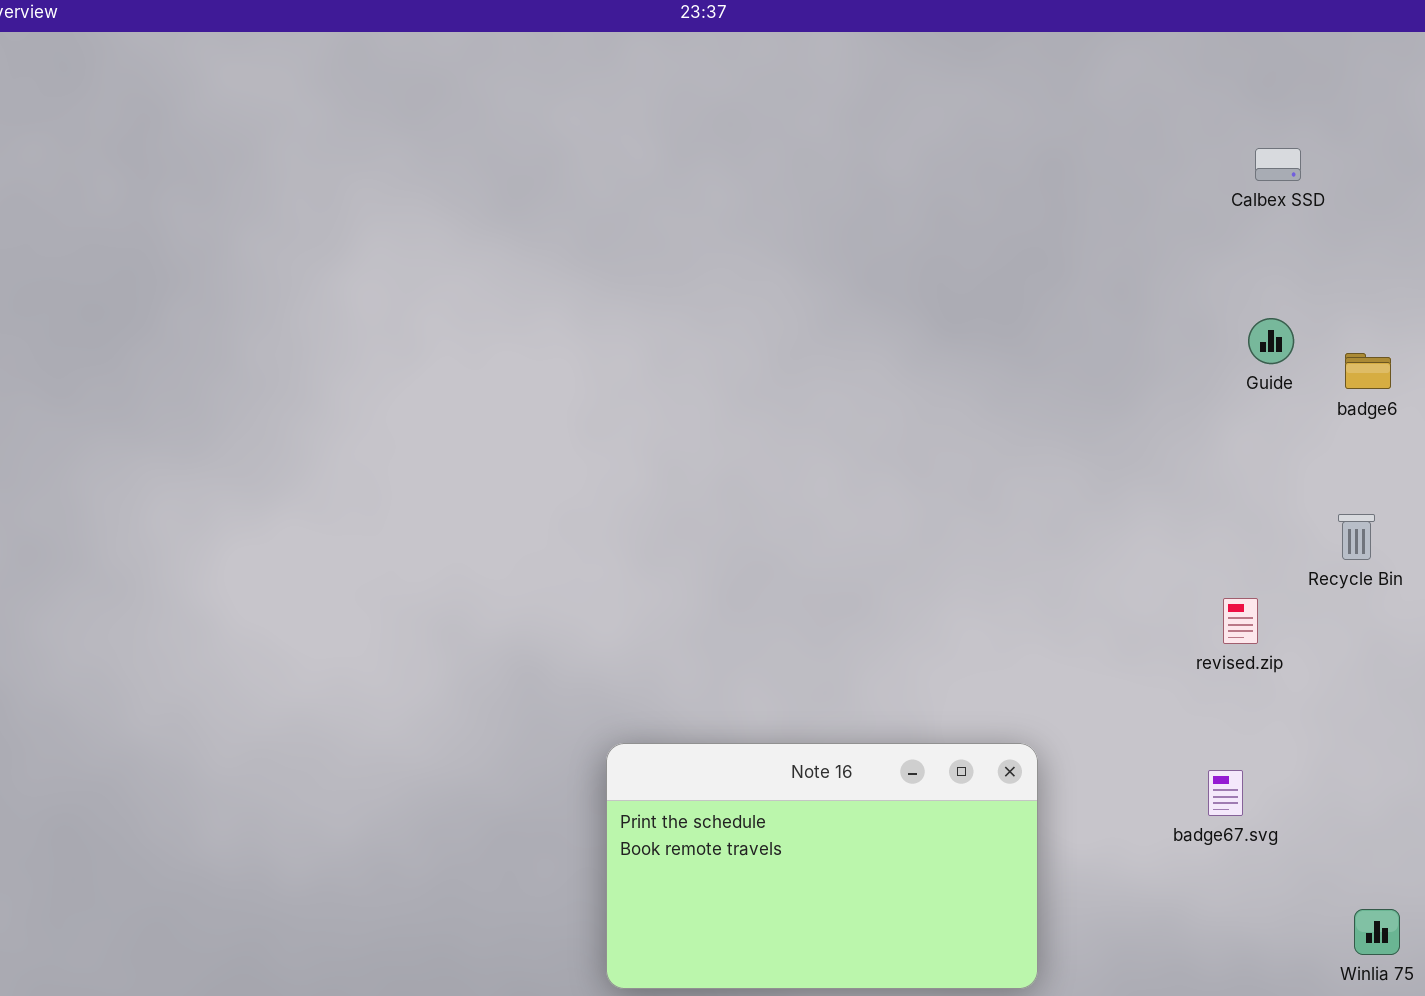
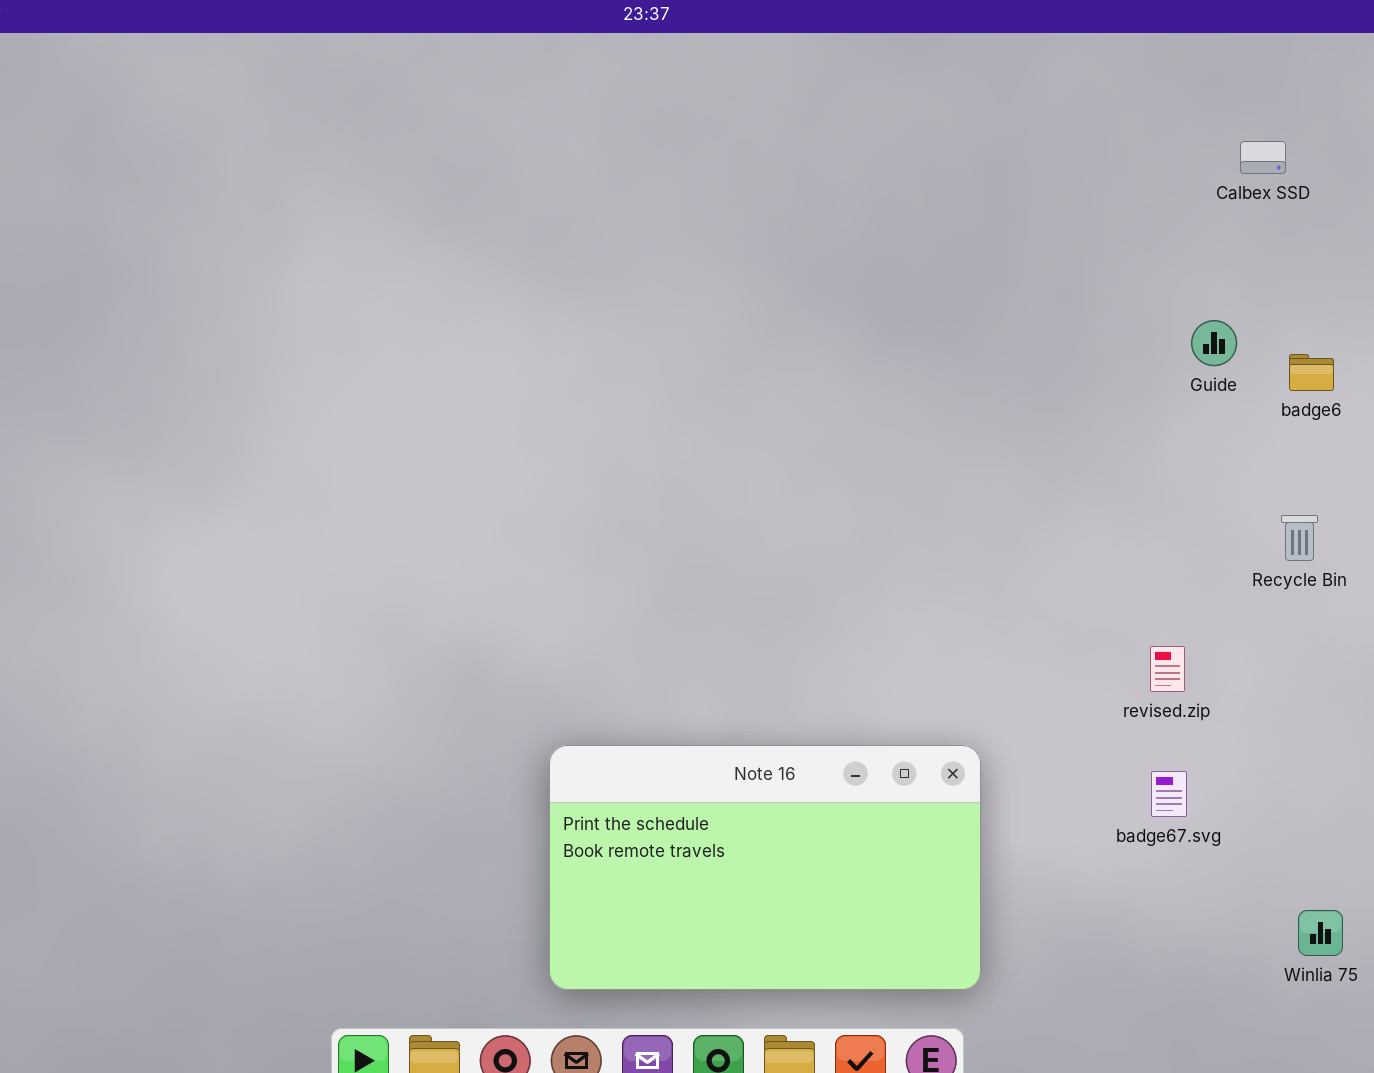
Calbex SSD: [1255,148,1301,181] -> [1240,141,1286,174], moved
revised.zip: [1223,598,1258,644] -> [1150,646,1185,692], moved

